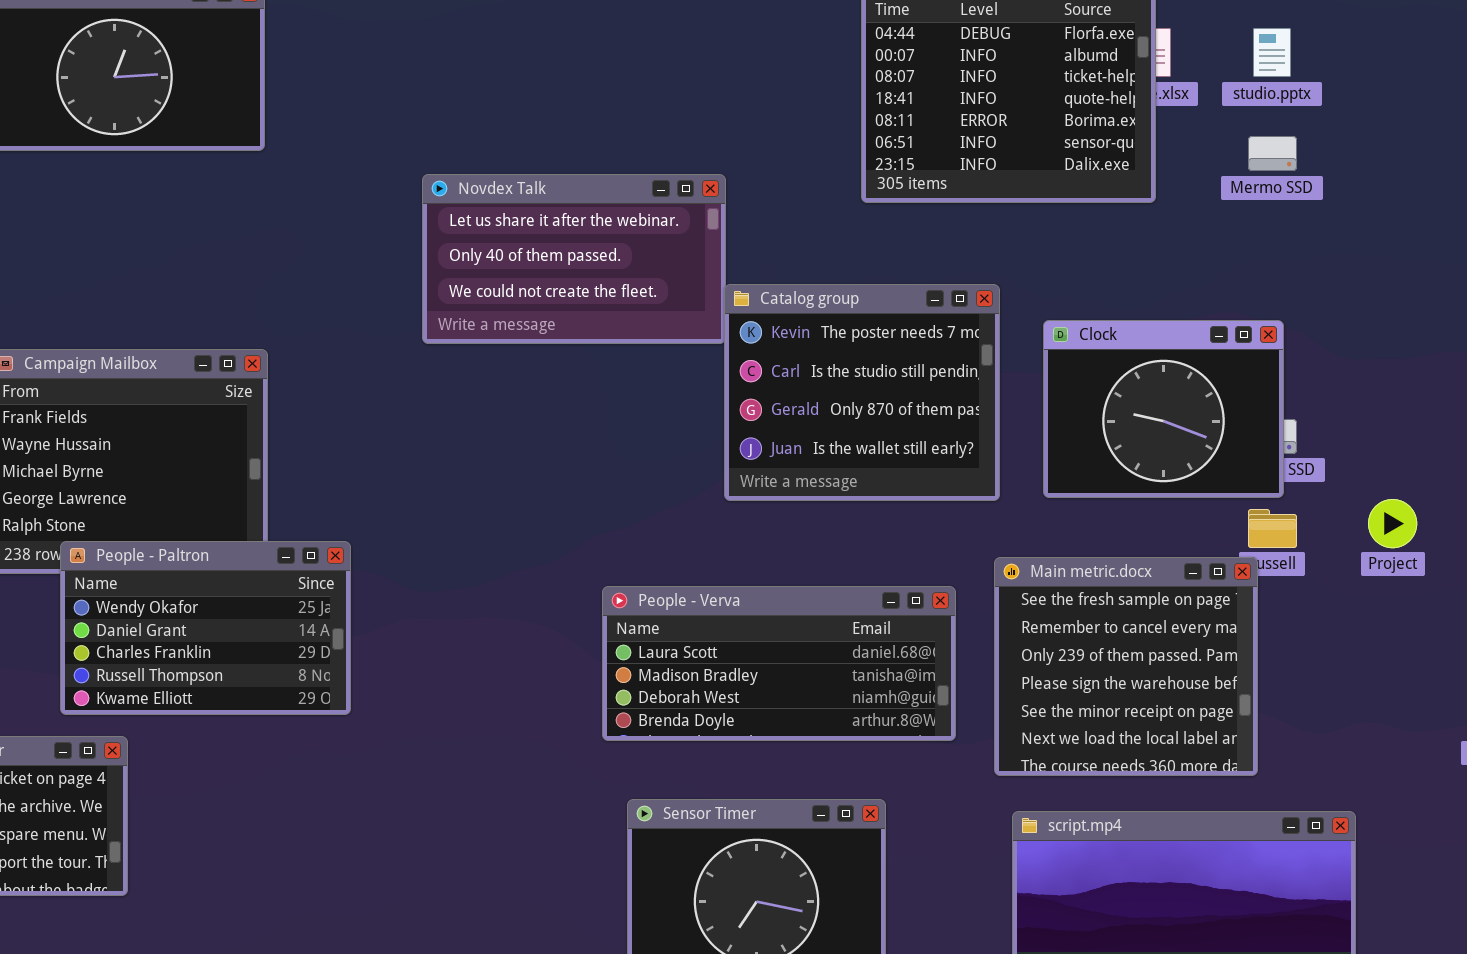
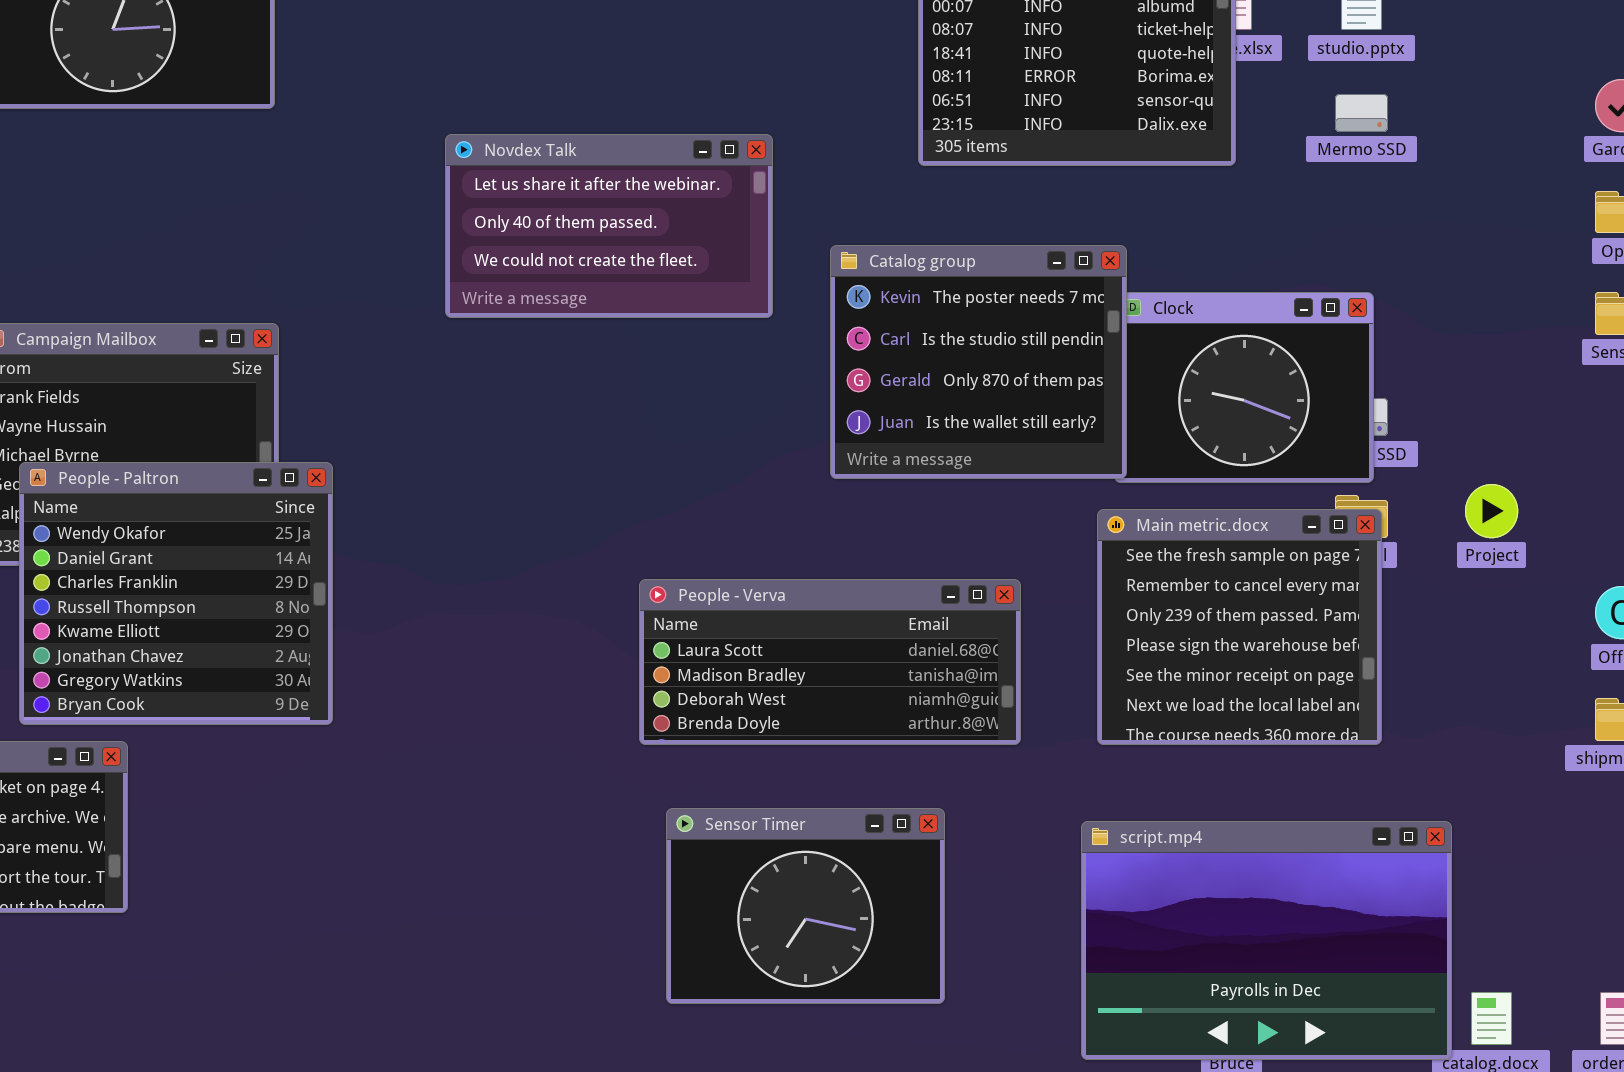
Catalog group: [724,284,1000,501] -> [830,245,1127,479], moved
People - Paltron: [60,541,351,715] -> [19,462,333,725], moved, resized
Main metric.docx: [994,557,1258,776] -> [1097,509,1382,745], moved

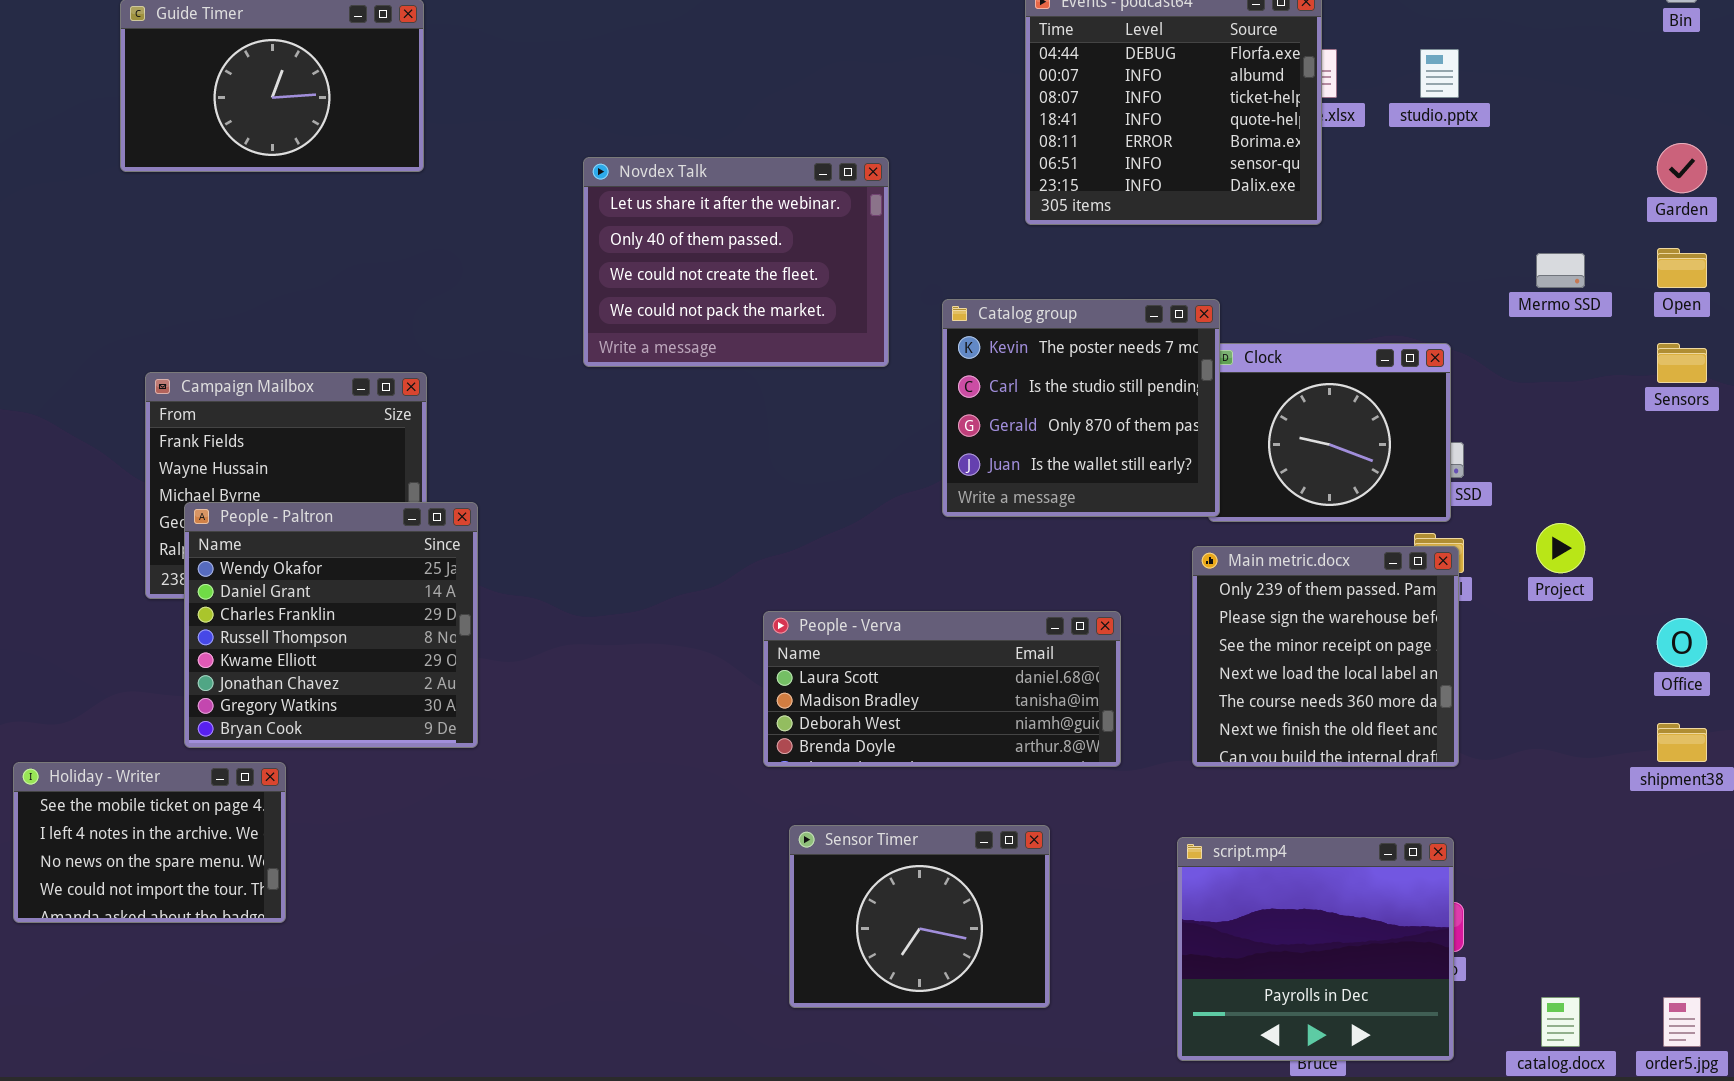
Mermo SSD: [1335,94,1388,132] -> [1536,253,1585,288], moved
Novdex Talk: [445,134,773,318] -> [583,157,889,367], resized
Main metric.docx: [1097,509,1382,745] -> [1192,546,1459,767], scrolled down 2 rows
script.mp4: [1081,821,1452,1060] -> [1177,837,1454,1061], resized

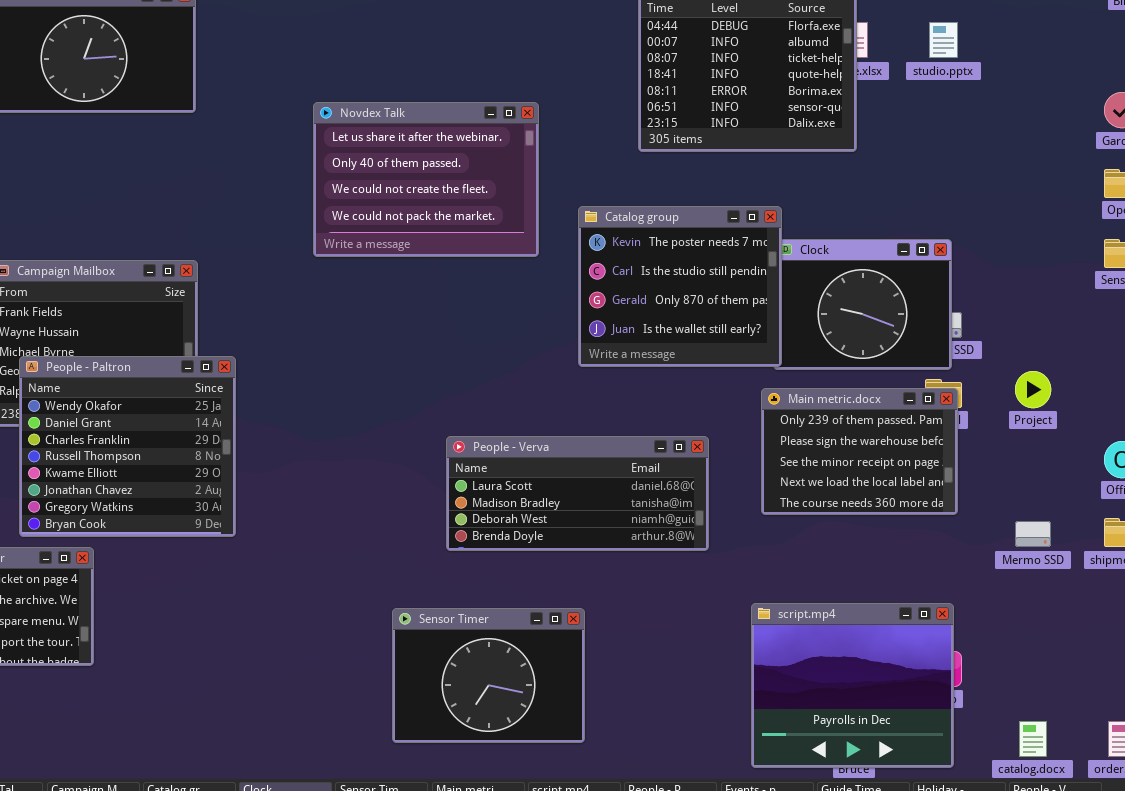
Mermo SSD: [1536,253,1585,288] -> [1015,521,1051,547], moved
Main metric.docx: [1192,546,1459,767] -> [761,388,958,515], resized
Sensor Timer: [789,825,1050,1008] -> [392,608,585,743], moved

